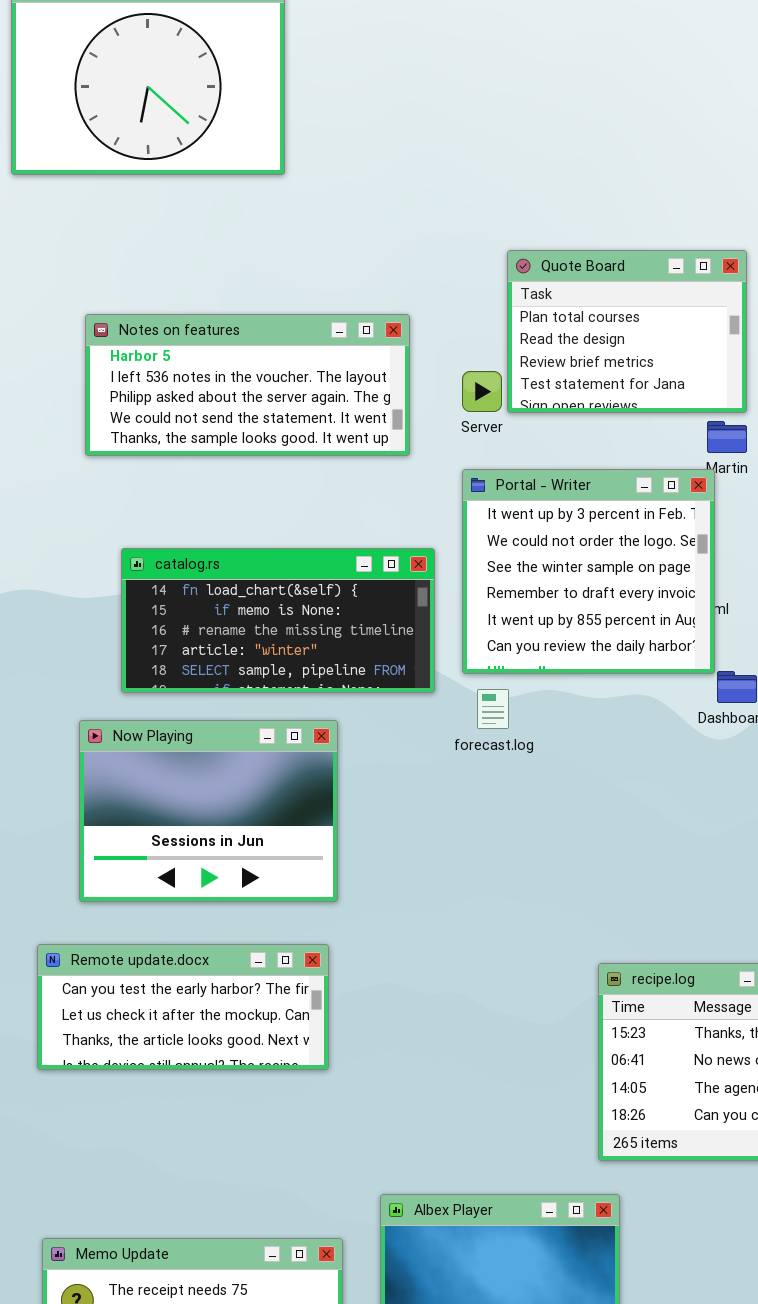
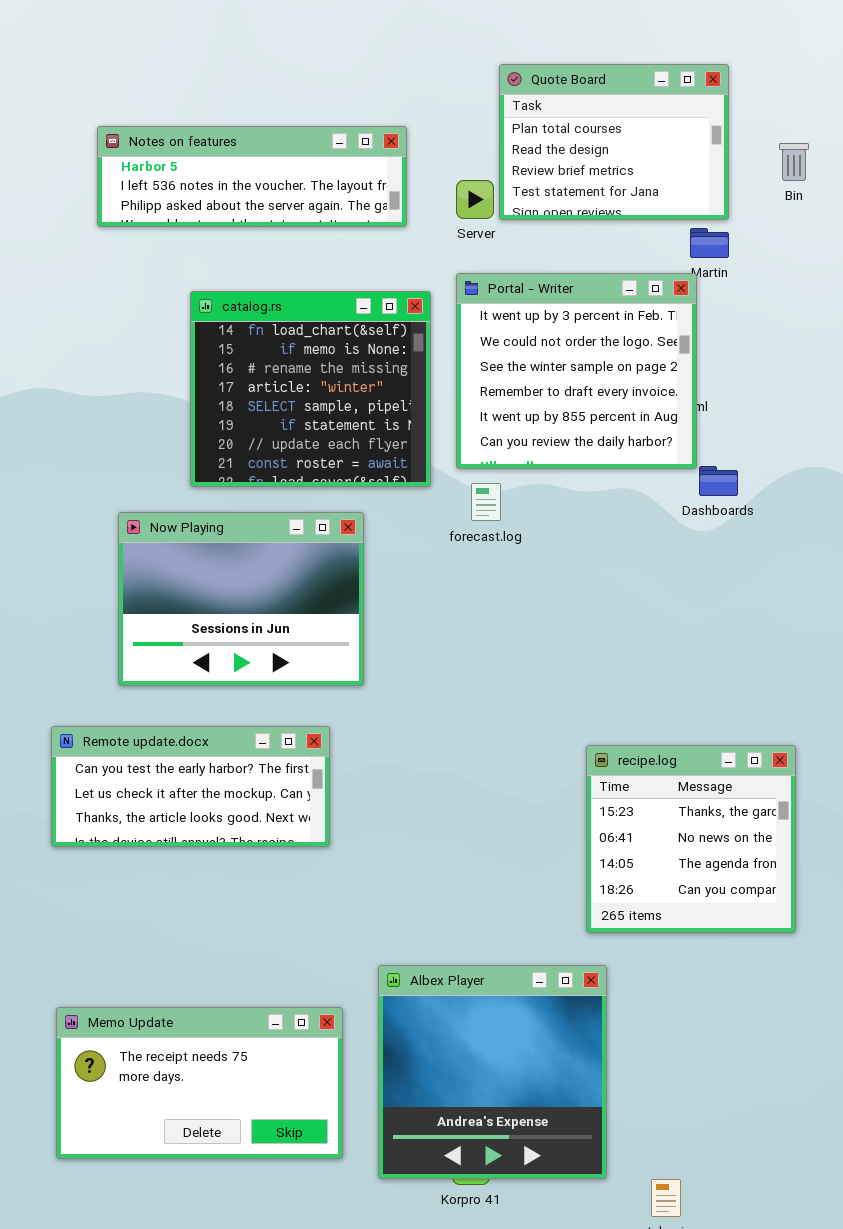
Notes on features: [85,314,410,456] -> [97,126,407,227], resized
catalog.rs: [121,548,435,693] -> [190,291,431,487], resized
Now Playing: [79,720,338,902] -> [118,512,364,686], moved

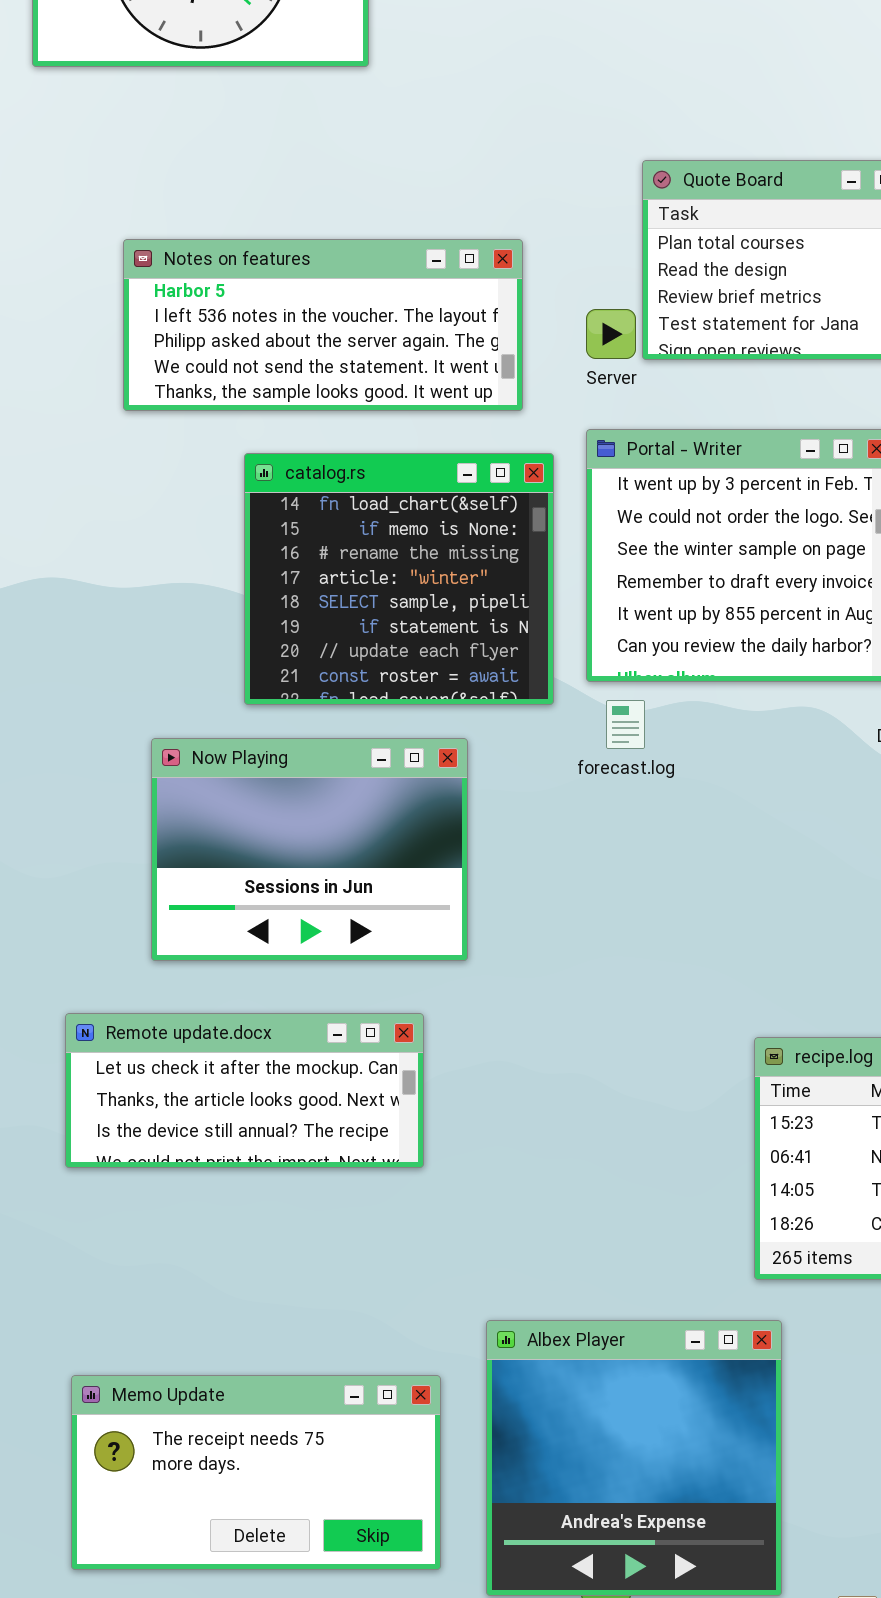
Notes on features: [97,126,407,227] -> [123,239,523,411], resized
Remote update.docx: [51,726,330,847] -> [65,1013,424,1168], scrolled down 1 row

